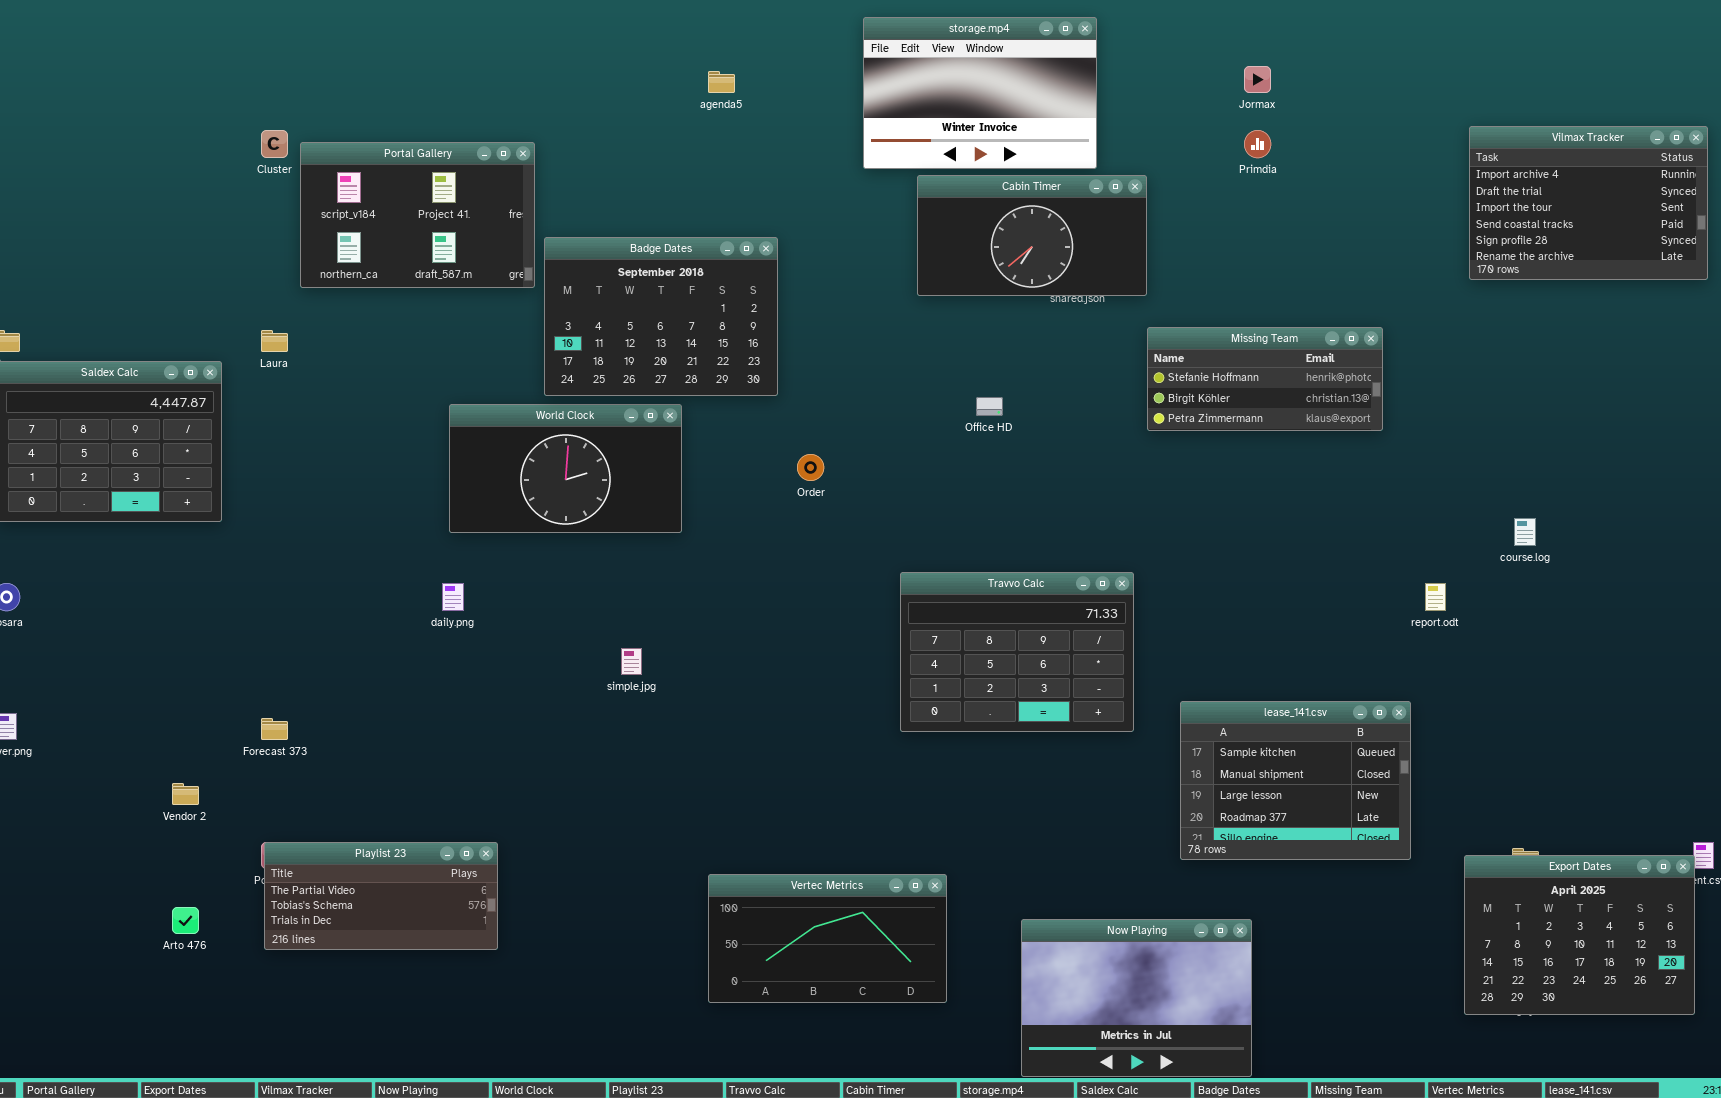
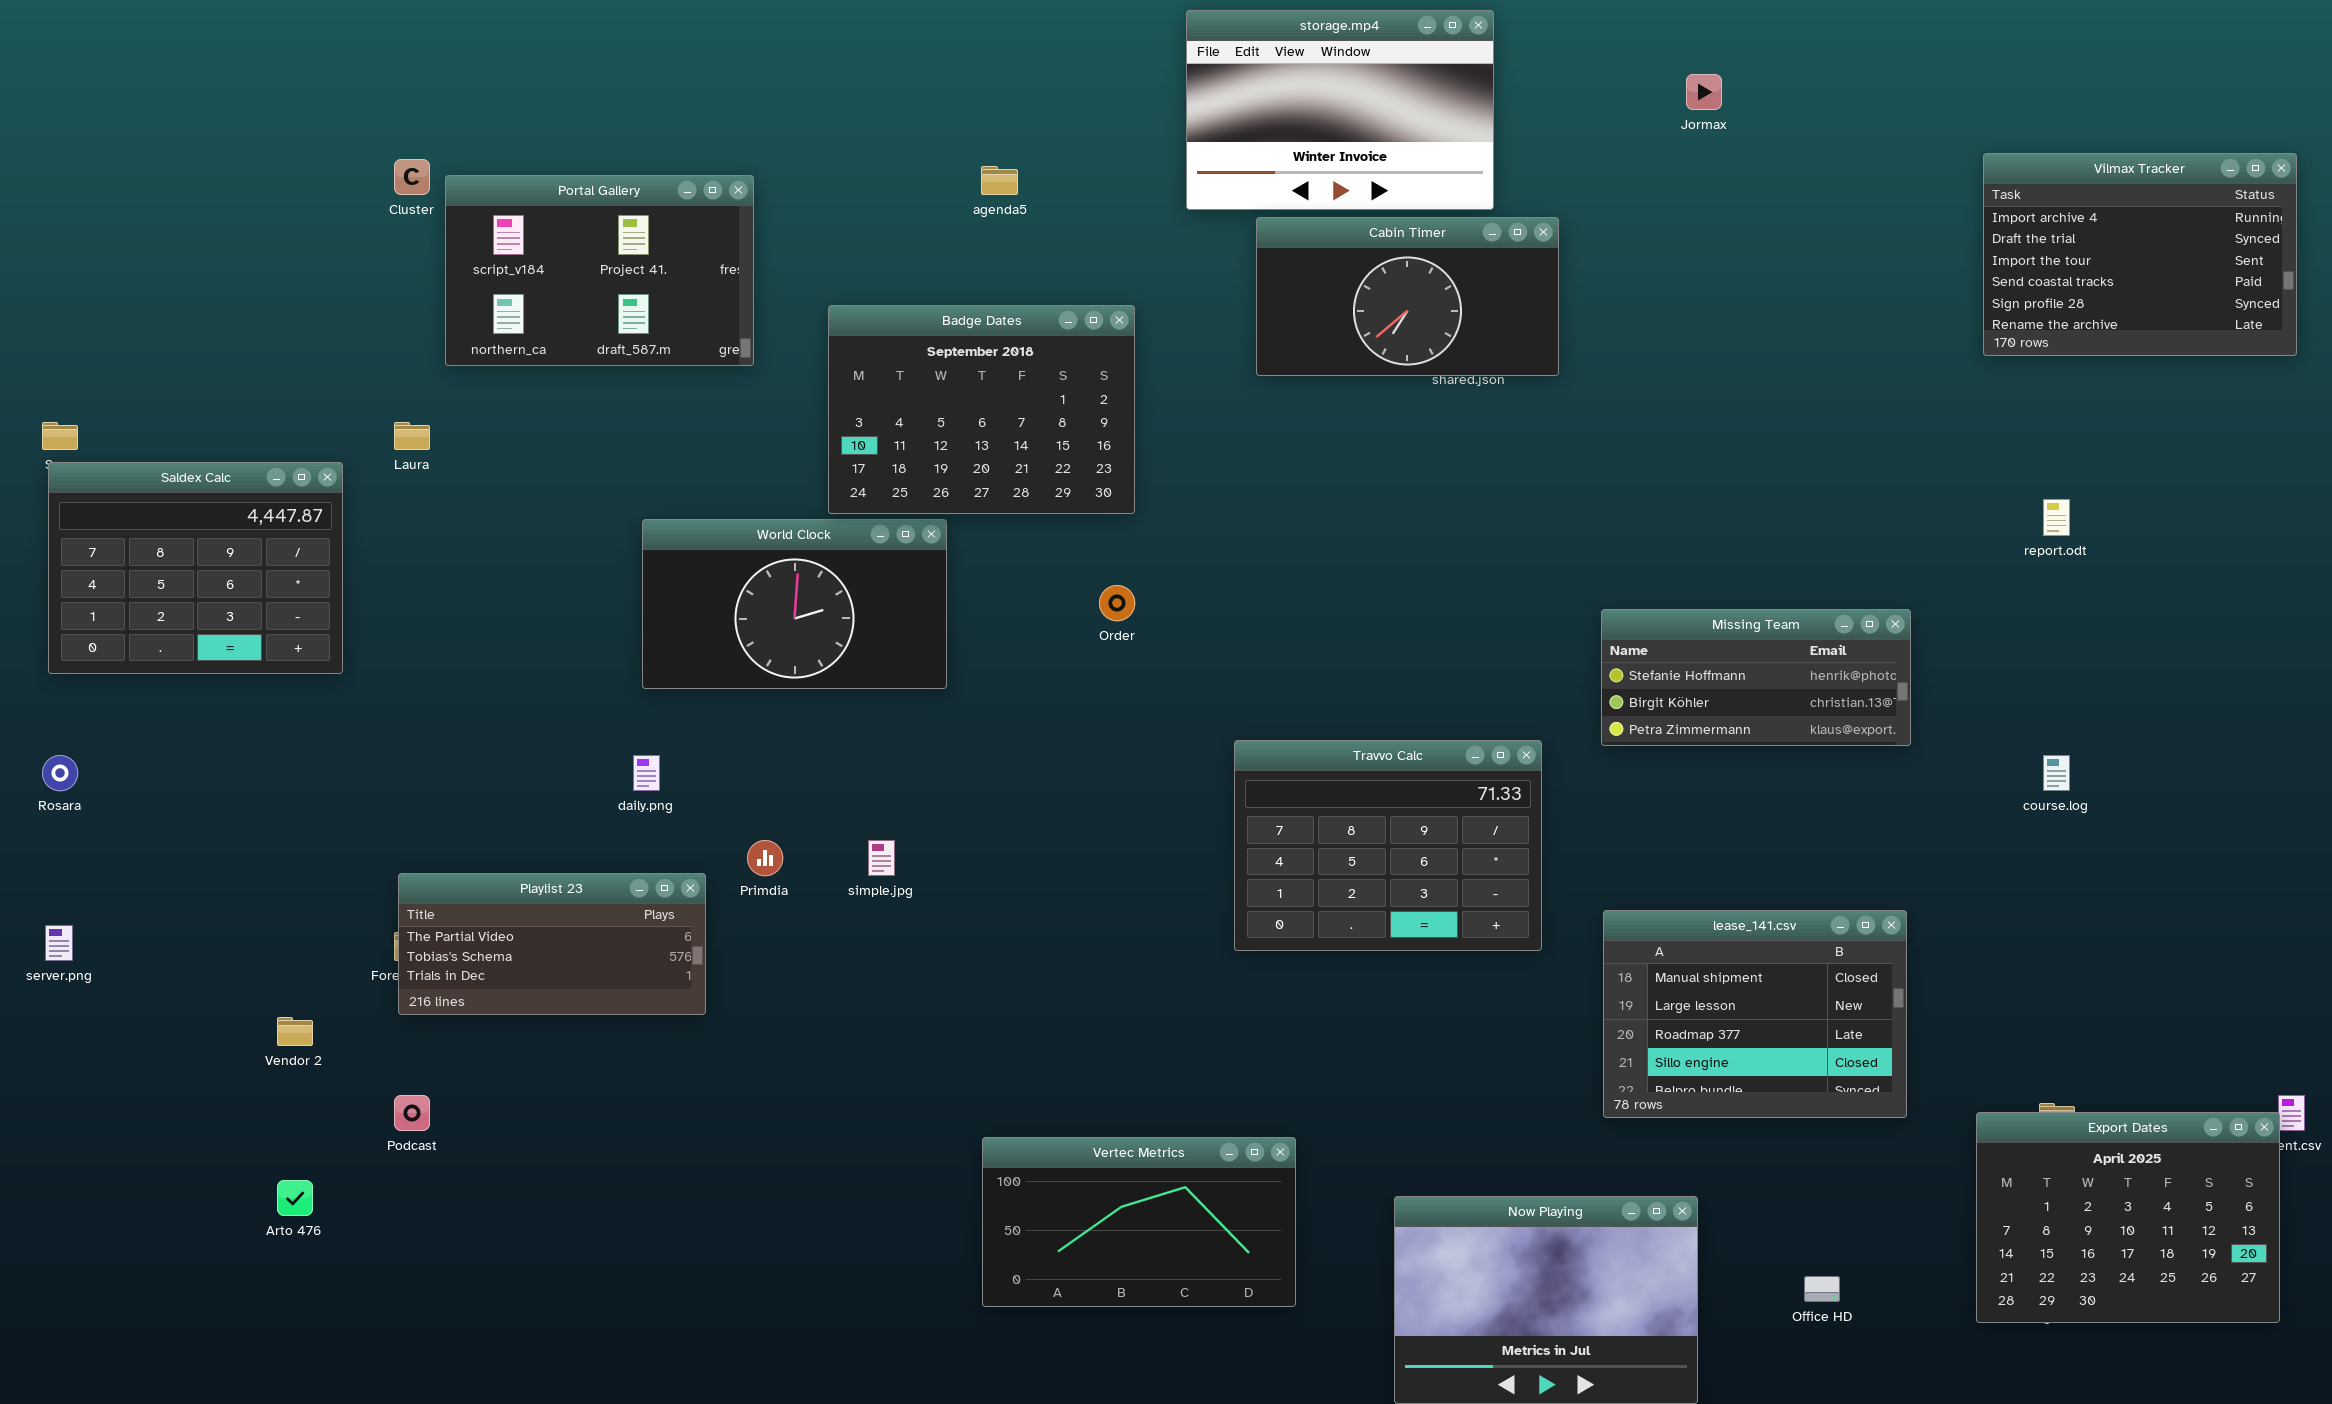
agenda5: [708,71,735,93] -> [981,166,1018,195], moved
Primdia: [1244,130,1271,158] -> [747,840,783,876], moved
Badge Dates: [544,237,778,396] -> [828,305,1135,514], moved
Missing Team: [1147,327,1383,431] -> [1601,609,1911,746], moved
Office HD: [976,397,1003,416] -> [1804,1276,1840,1302], moved
course.log: [1514,518,1536,546] -> [2043,755,2070,791], moved
report.odt: [1425,583,1446,611] -> [2043,499,2070,536], moved
lease_141.csv: [1180,701,1411,860] -> [1603,910,1907,1118], scrolled down 1 row
Playlist 23: [264,842,498,950] -> [398,873,706,1015], moved

